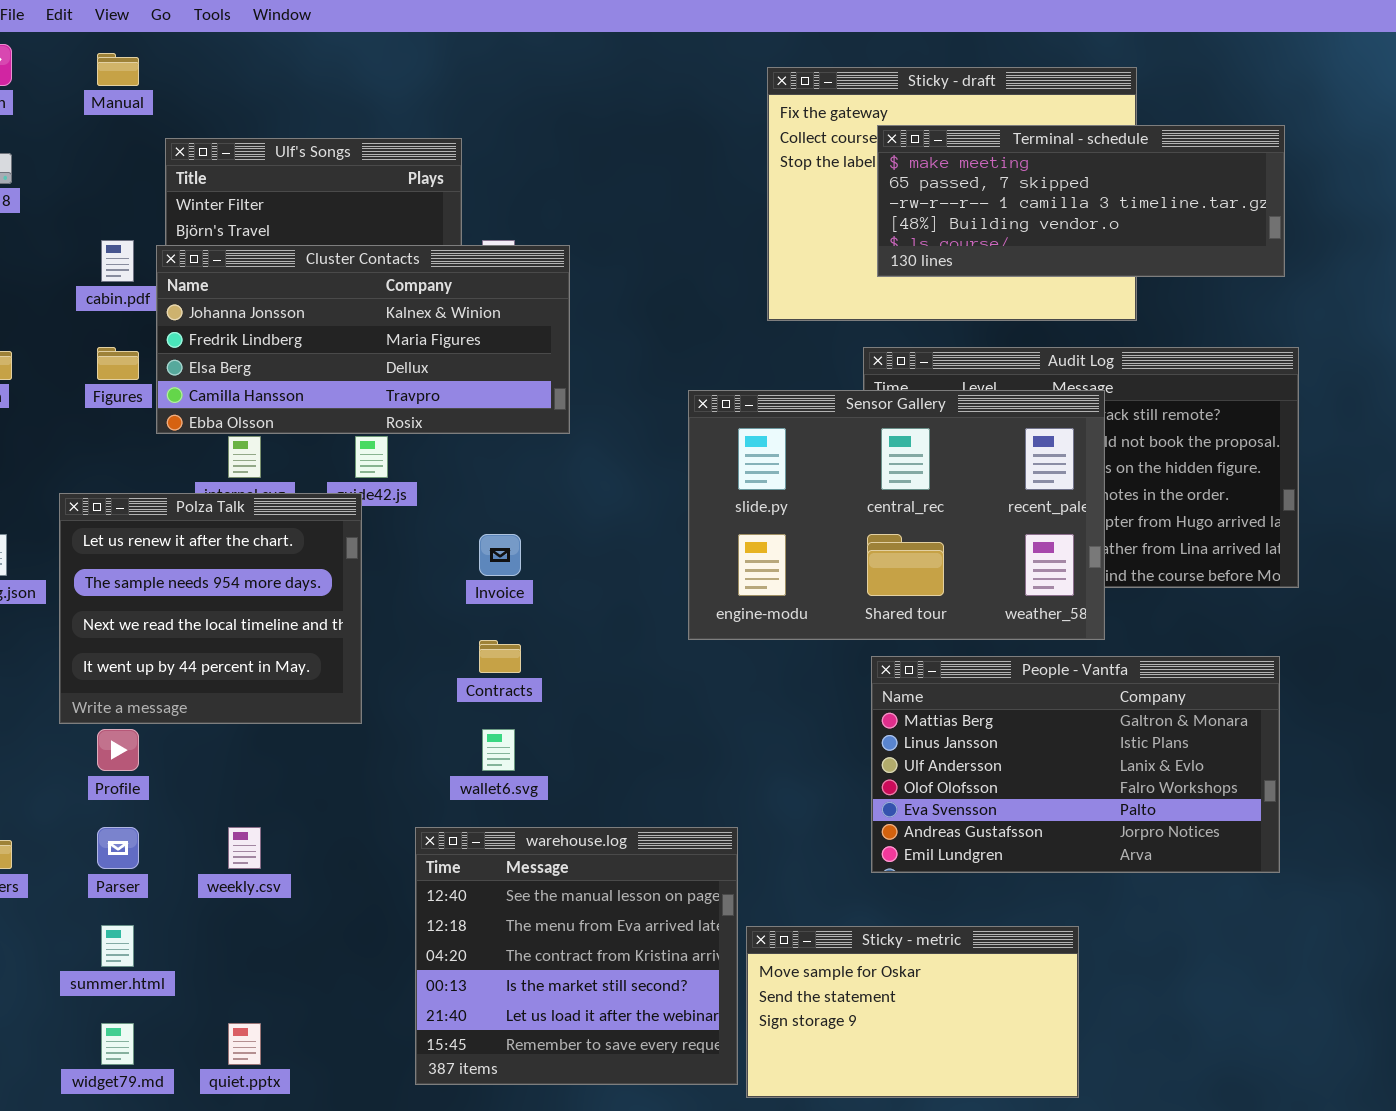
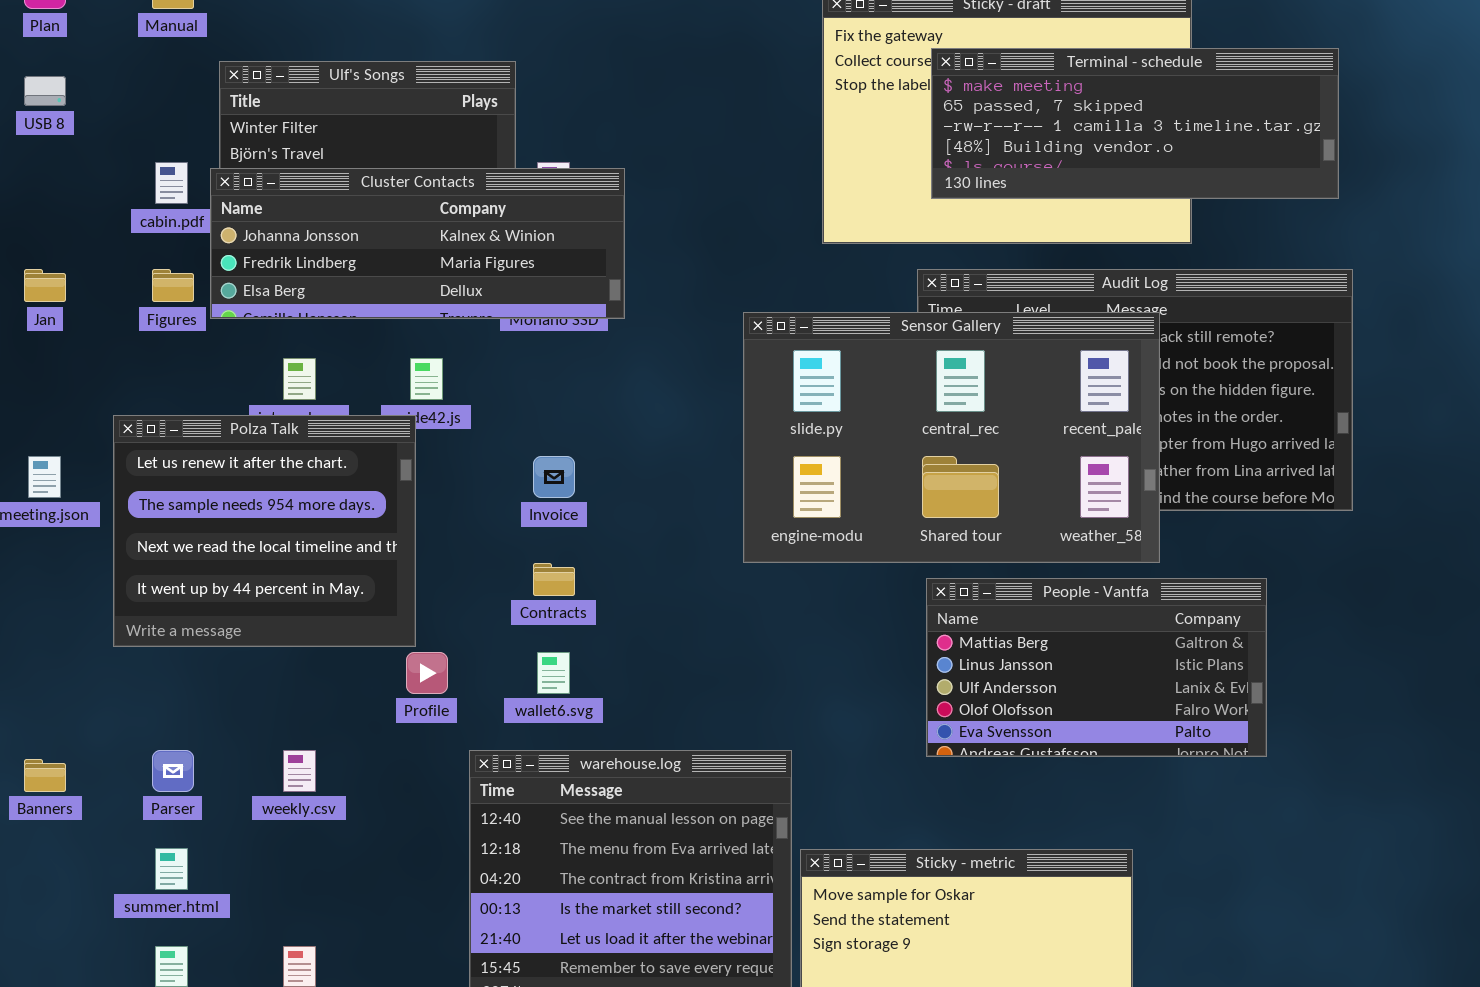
Cluster Contacts: [156,245,570,434] -> [210,168,625,319], resized
People - Vantfa: [871,656,1280,873] -> [926,578,1267,757], resized
Profile: [97,729,139,771] -> [406,652,448,694], moved

